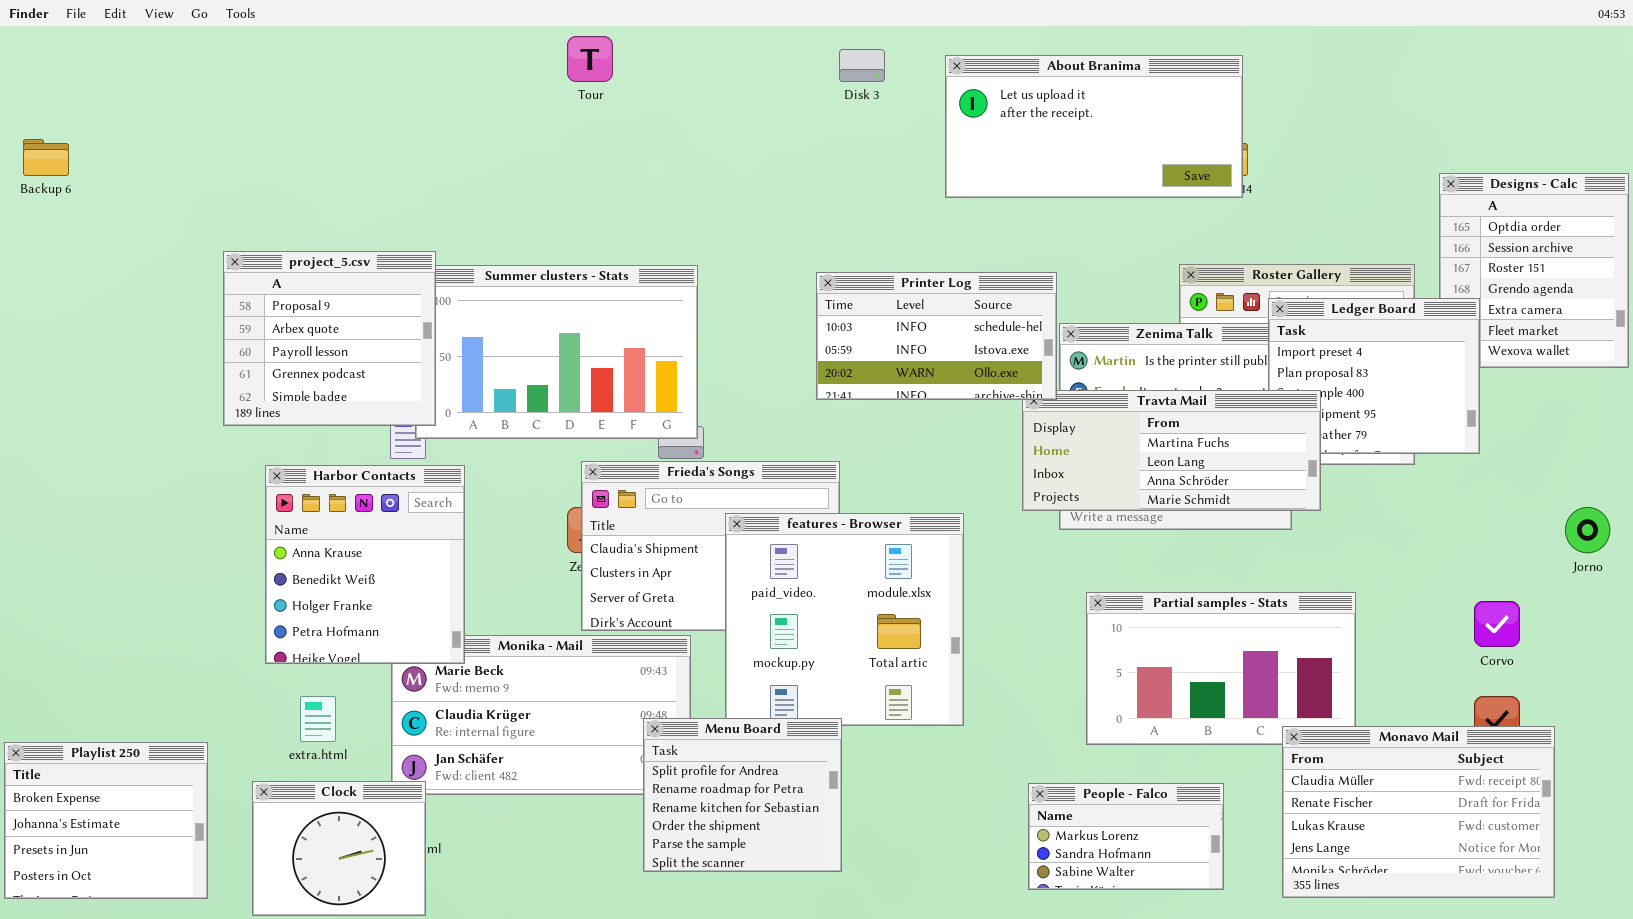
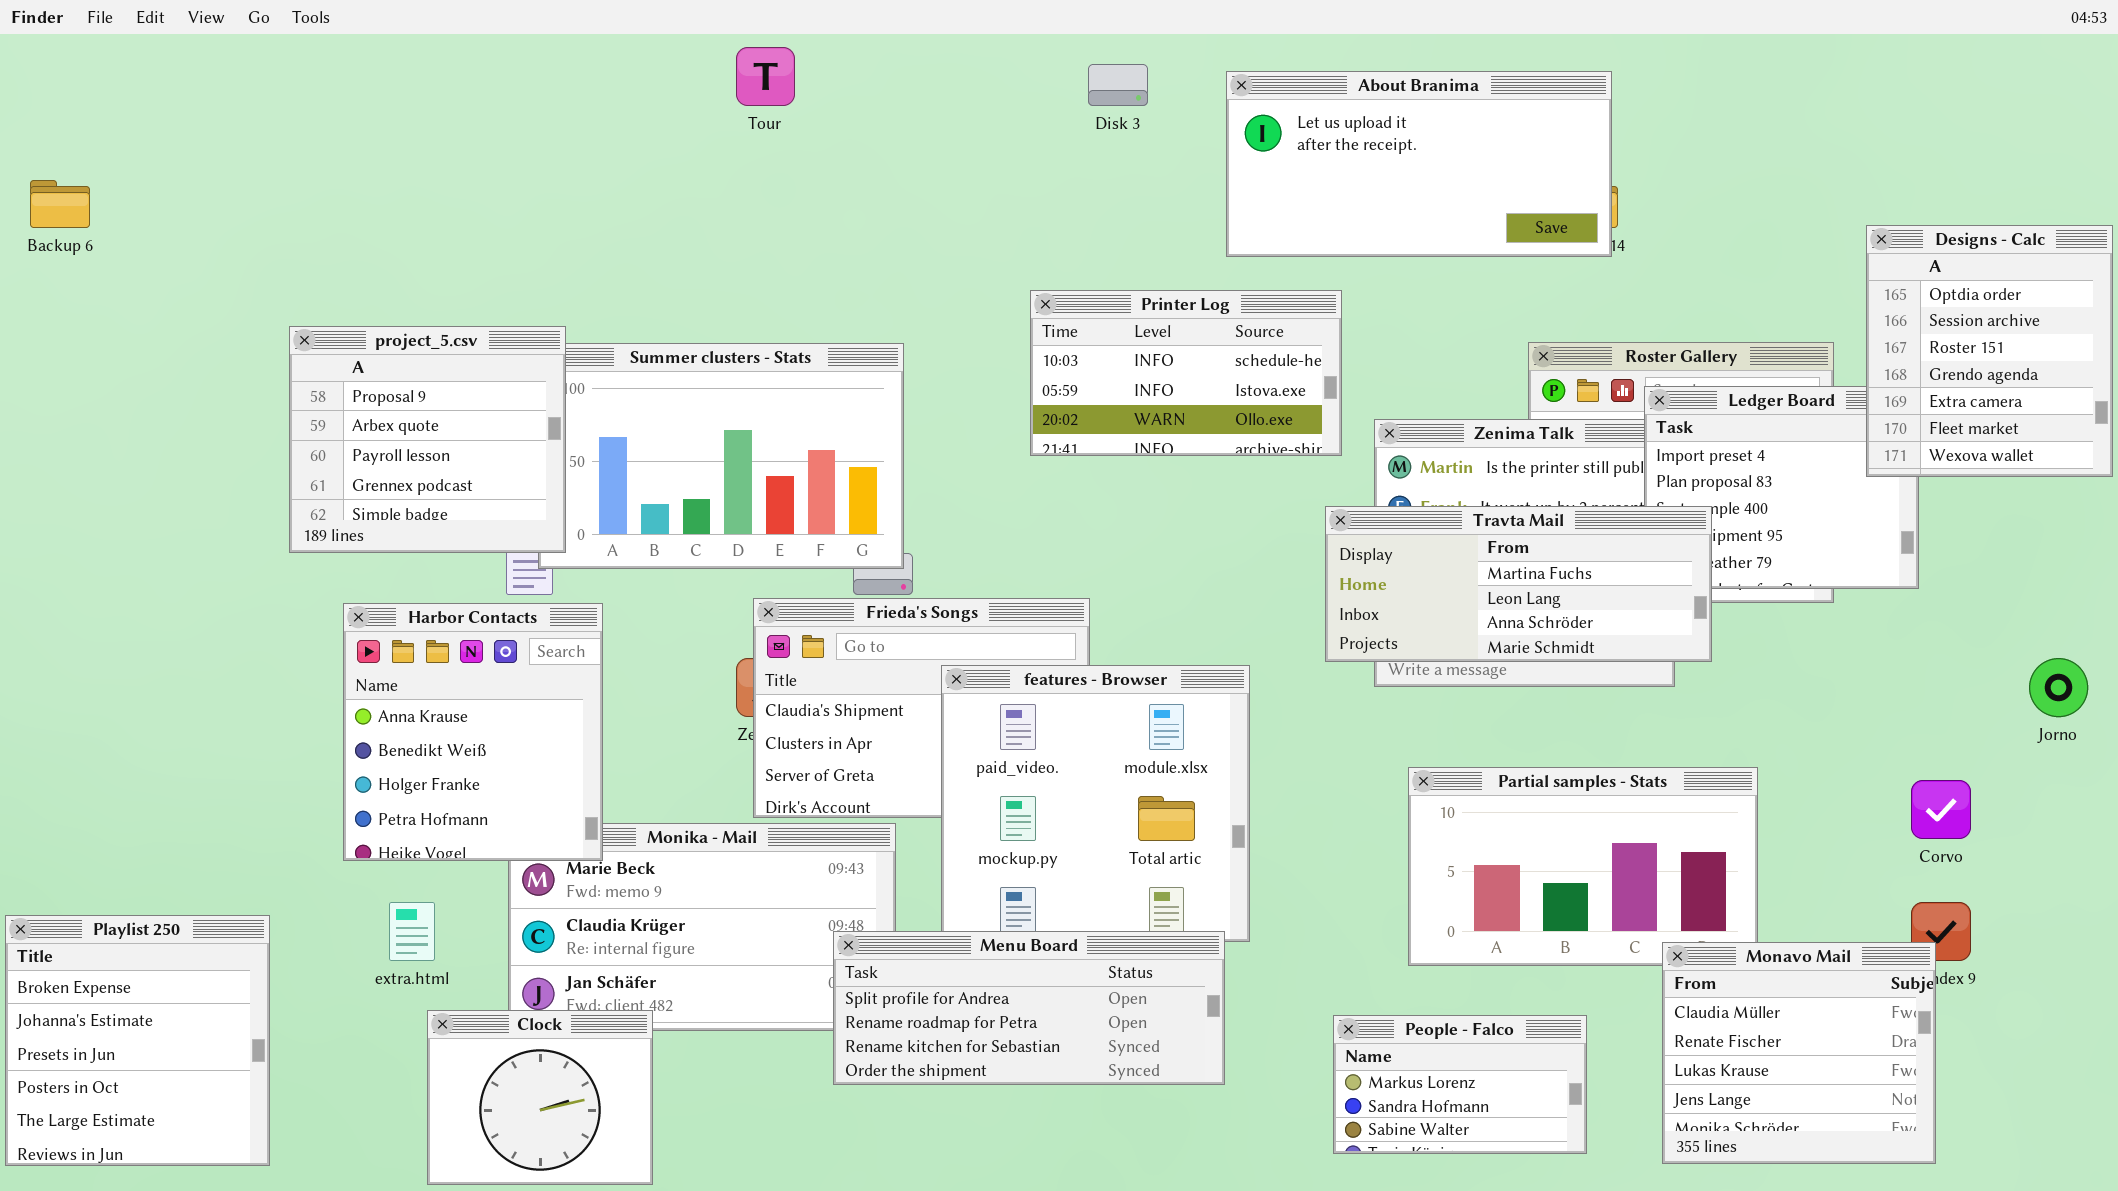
Designs - Calc: [1439,173,1629,368] -> [1866,225,2113,477], raised
Printer Log: [816,272,1057,400] -> [1030,290,1342,456], moved
Menu Board: [643,718,842,872] -> [833,931,1225,1085], resized
Monavo Mail: [1282,726,1555,898] -> [1662,942,1936,1164], resized
Playlist 250: [4,742,208,899] -> [5,915,270,1166], resized
Clock: [252,781,426,916] -> [427,1010,653,1185], moved

